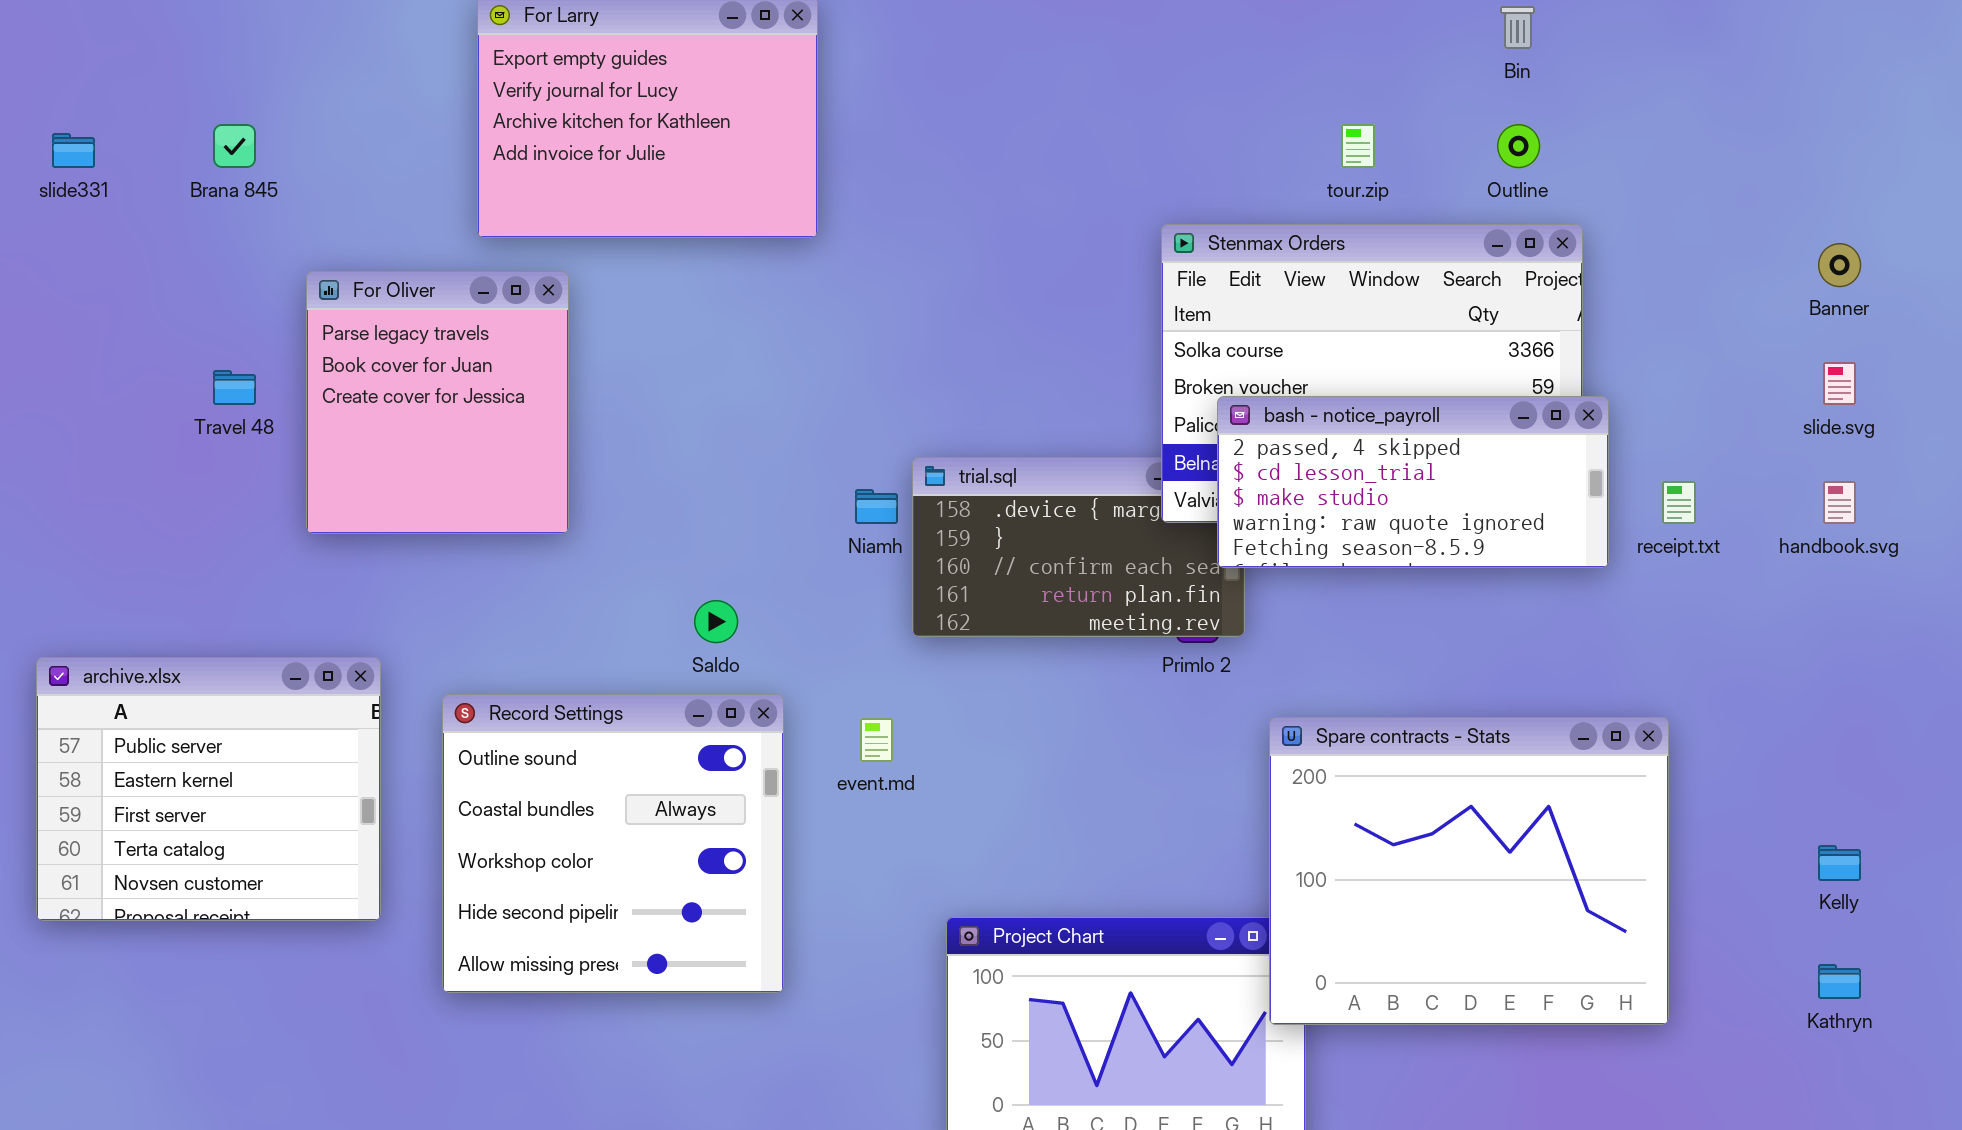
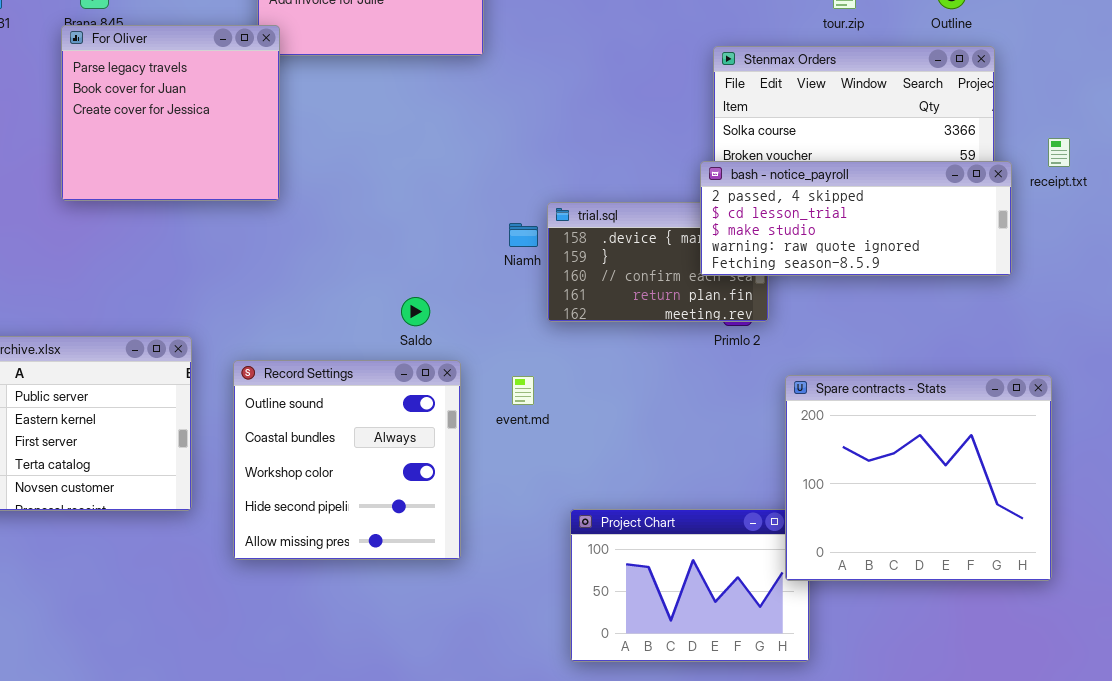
For Oliver: [306,271,569,534] -> [61,25,280,201], moved, resized
bash - notice_payroll: [1217,396,1609,568] -> [700,161,1012,276], resized
receipt.txt: [1662,481,1696,524] -> [1048,138,1070,167], moved

